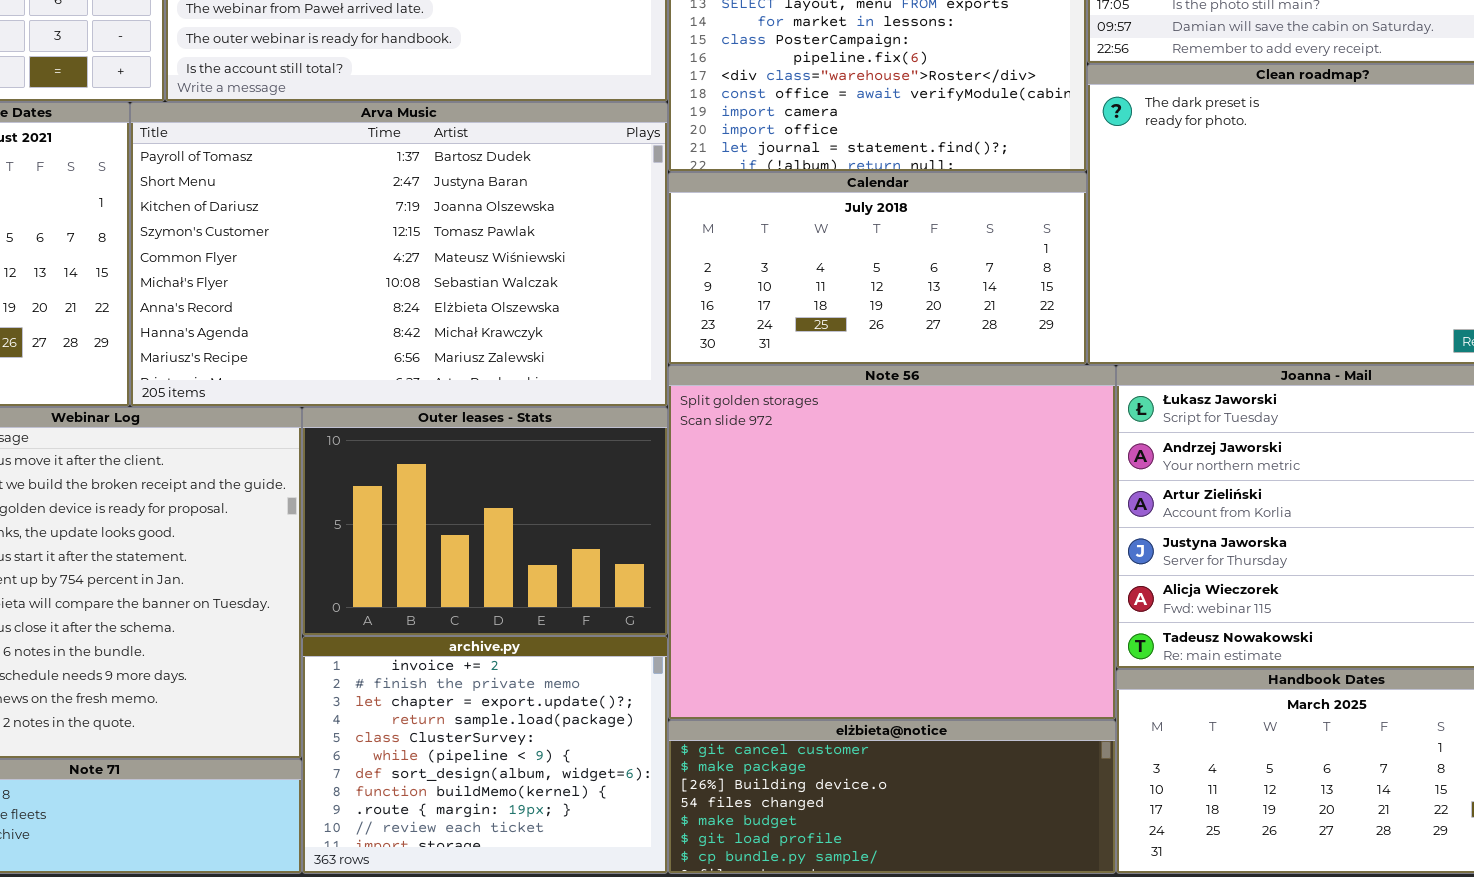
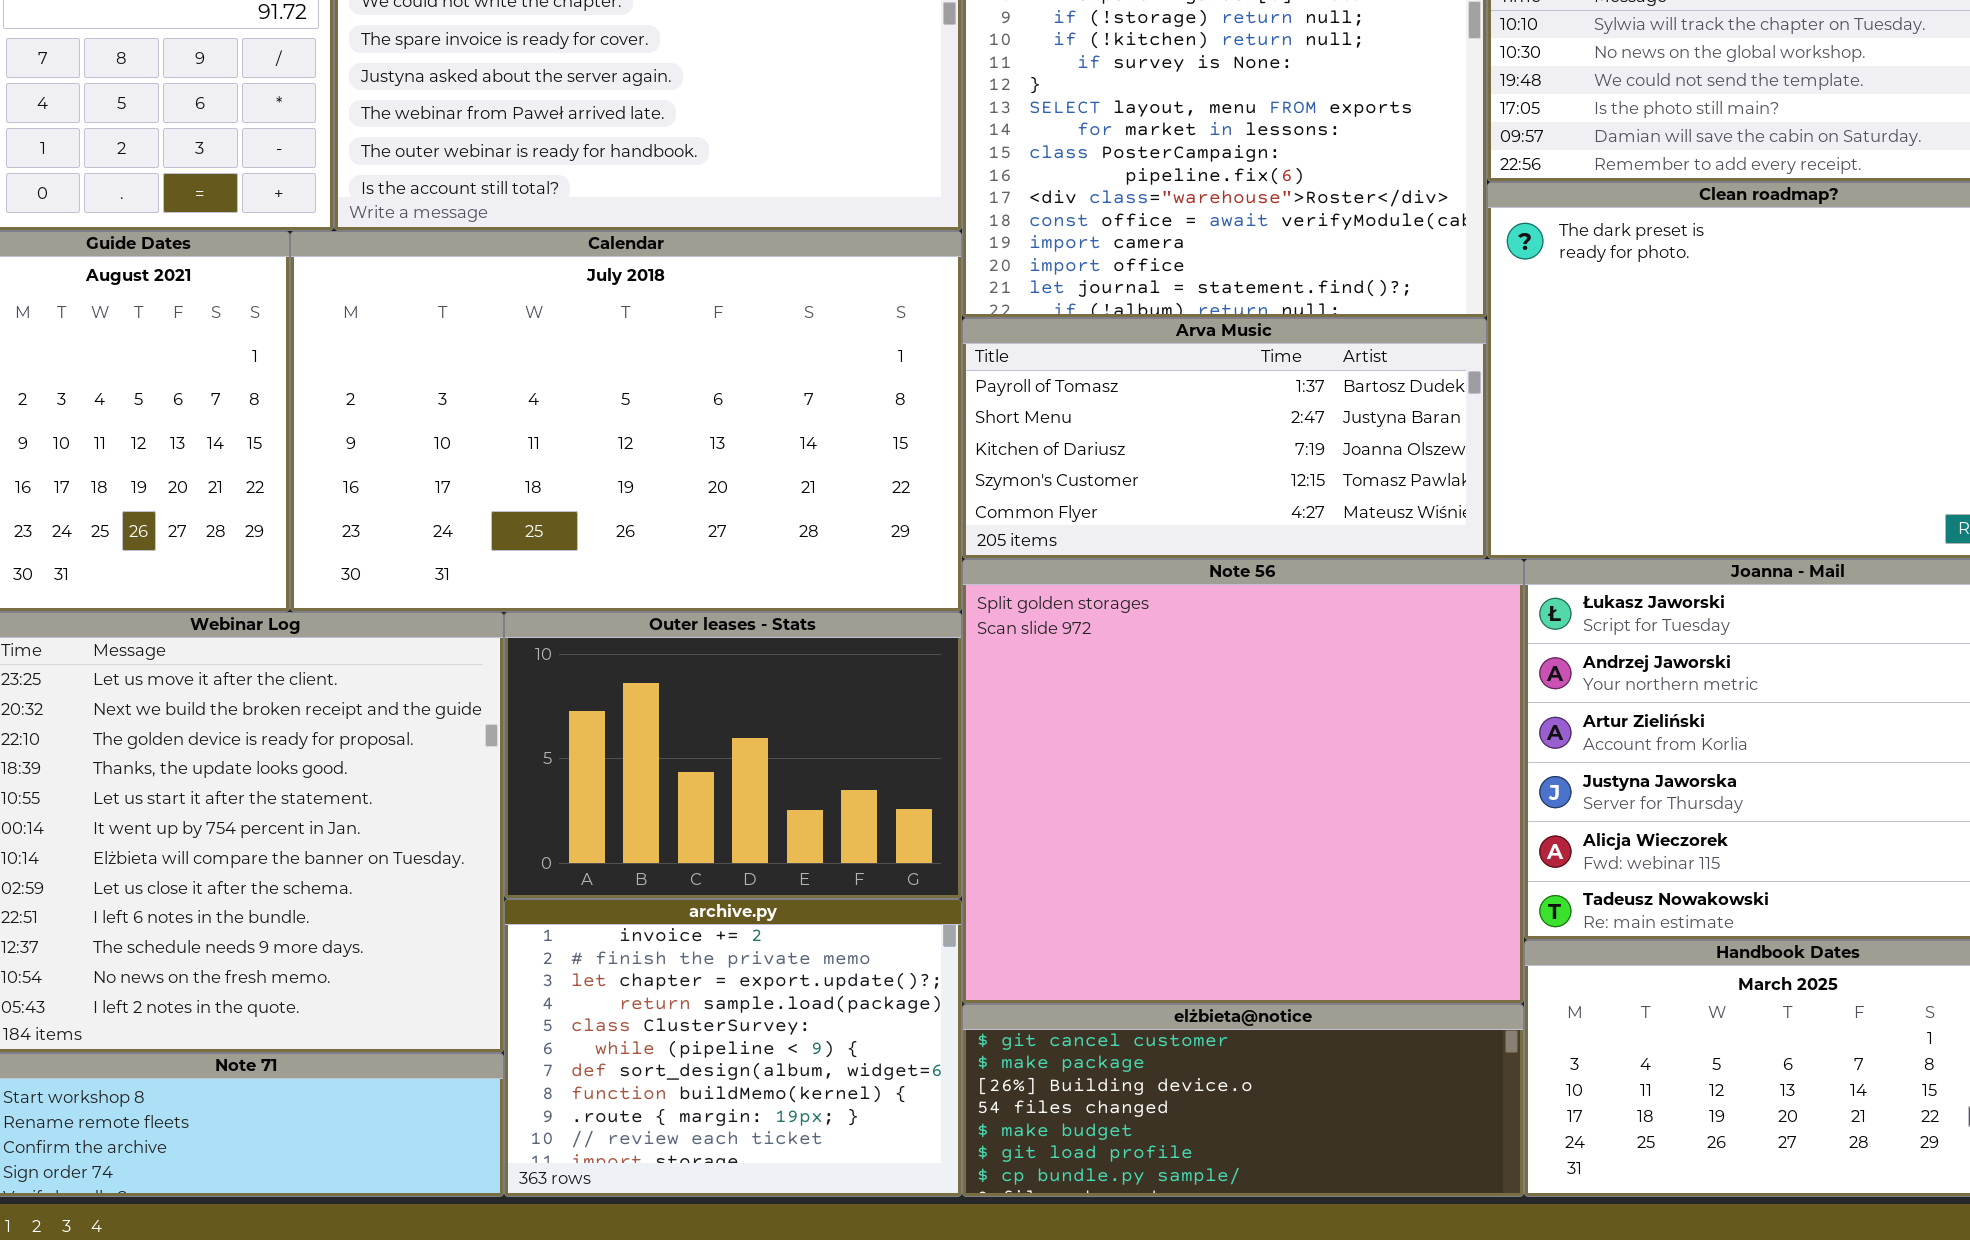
Arva Music: [130,102,668,407] -> [962,318,1487,559], moved, resized
Calendar: [668,172,1087,365] -> [290,231,962,612], moved, resized

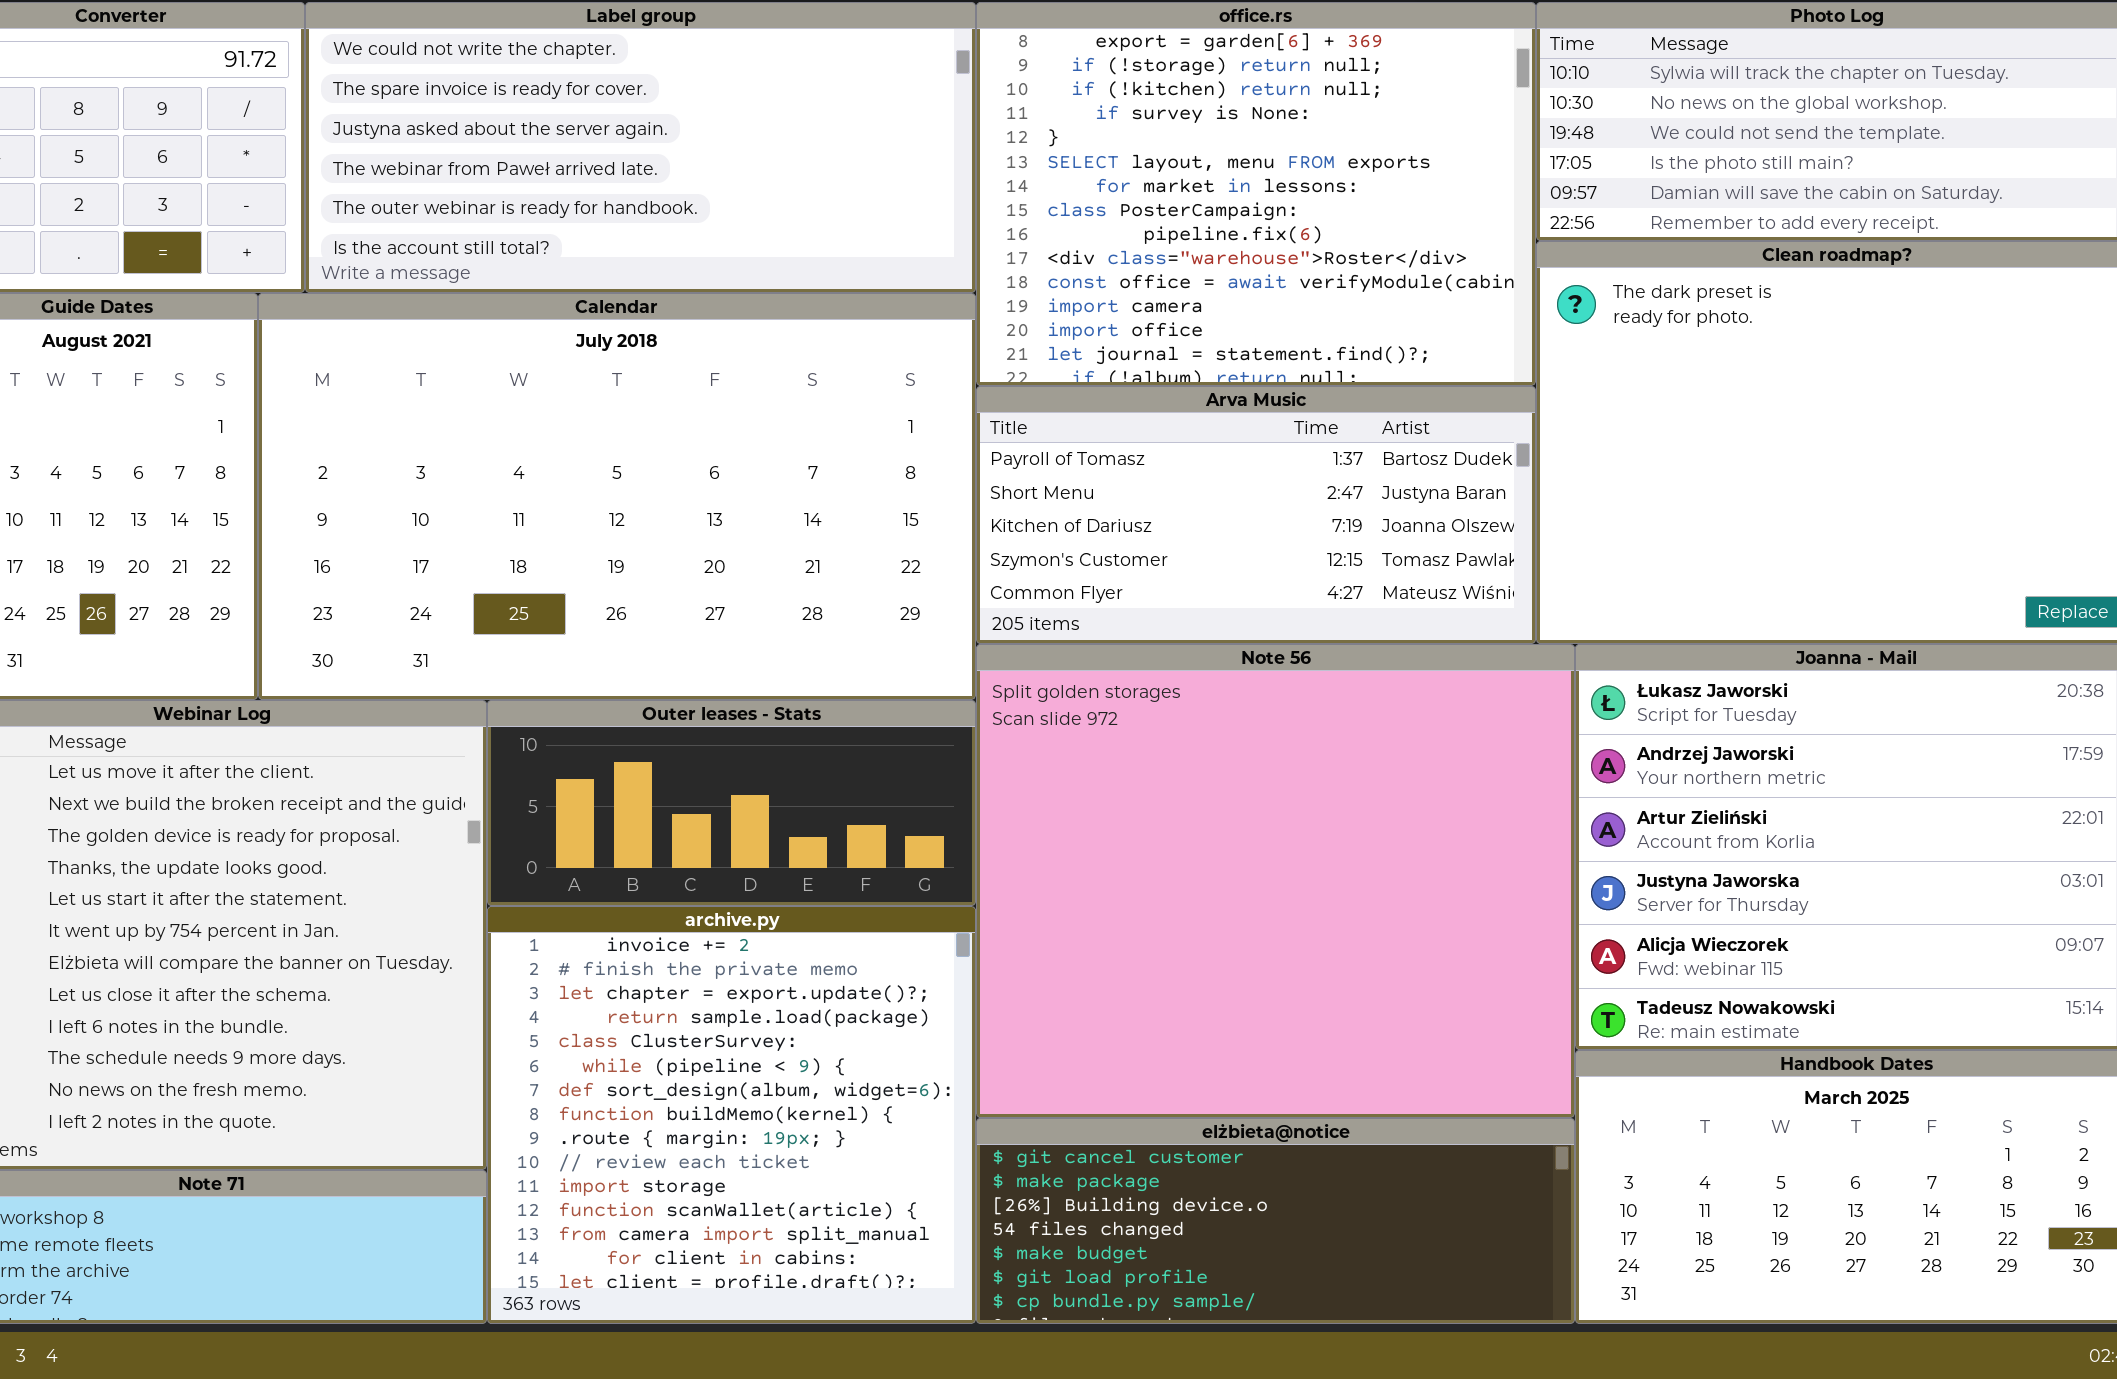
Outer leases - Stats: [504,612,962,899] -> [487,700,976,906], resized
archive.py: [504,899,962,1197] -> [487,906,976,1324], resized

